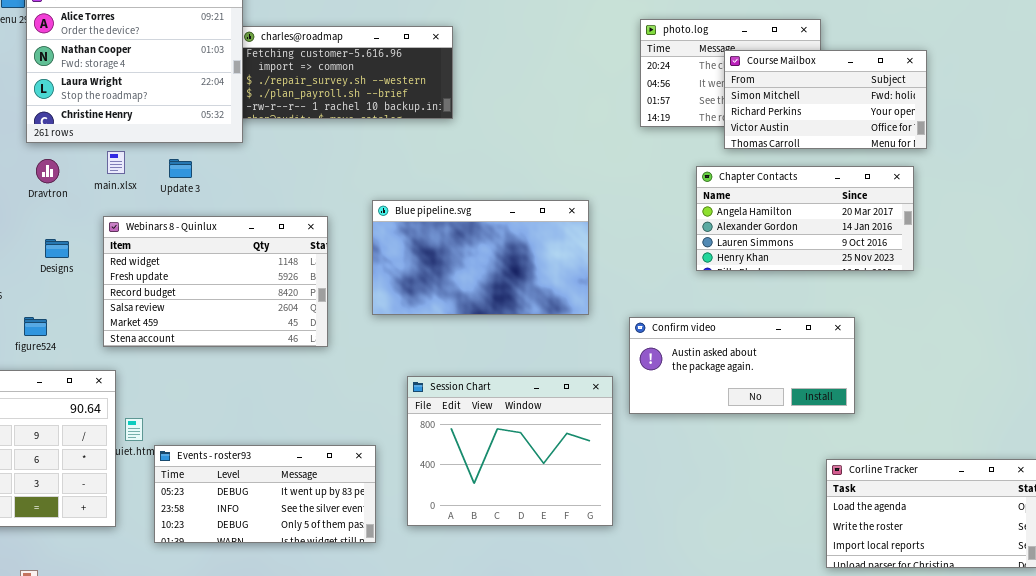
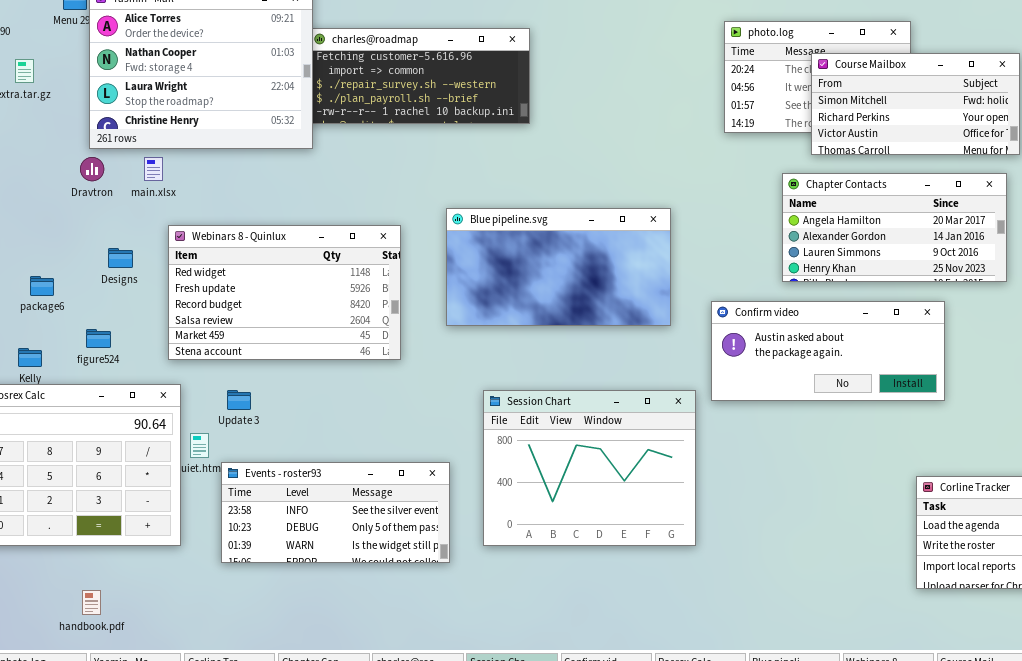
main.xlsx: [107,151,125,174] -> [144,157,163,181], moved
Update 3: [169,159,192,178] -> [227,390,251,410], moved
Dravtron: [36,159,59,183] -> [80,157,104,181], moved
Confirm video: [629,317,855,414] -> [711,301,945,401], moved
Events - roster93: [154,445,376,543] -> [221,462,450,563], scrolled down 1 row

